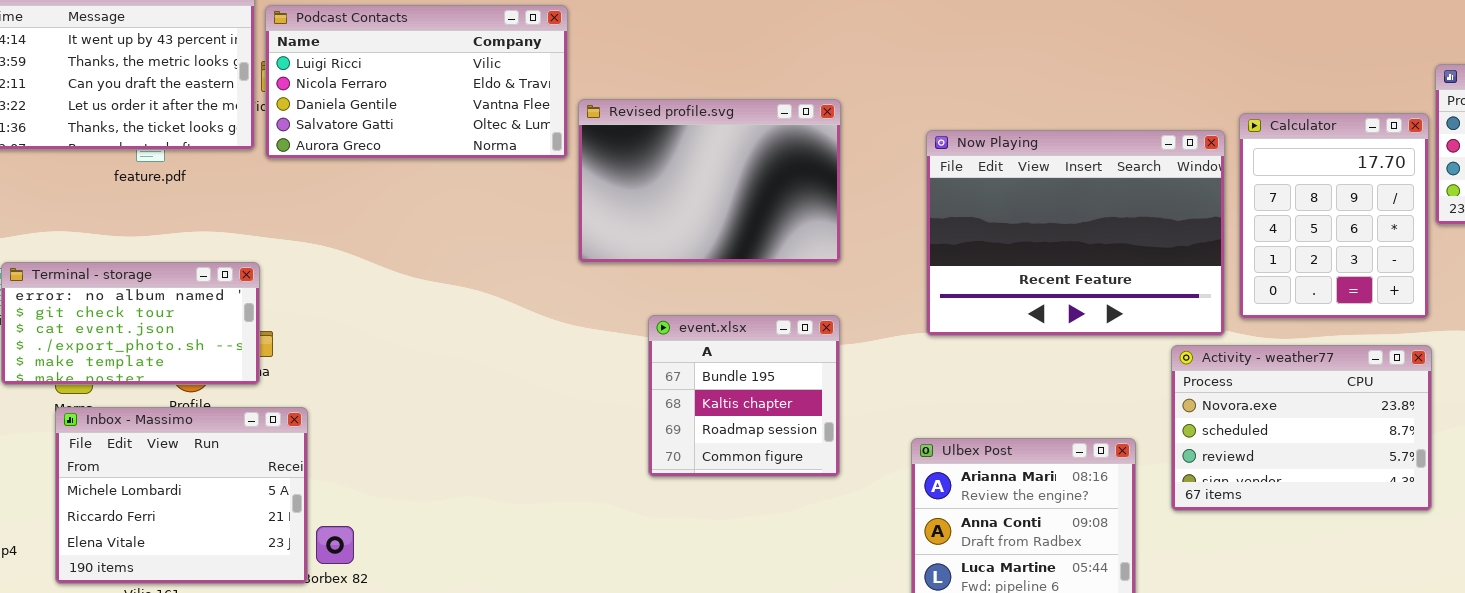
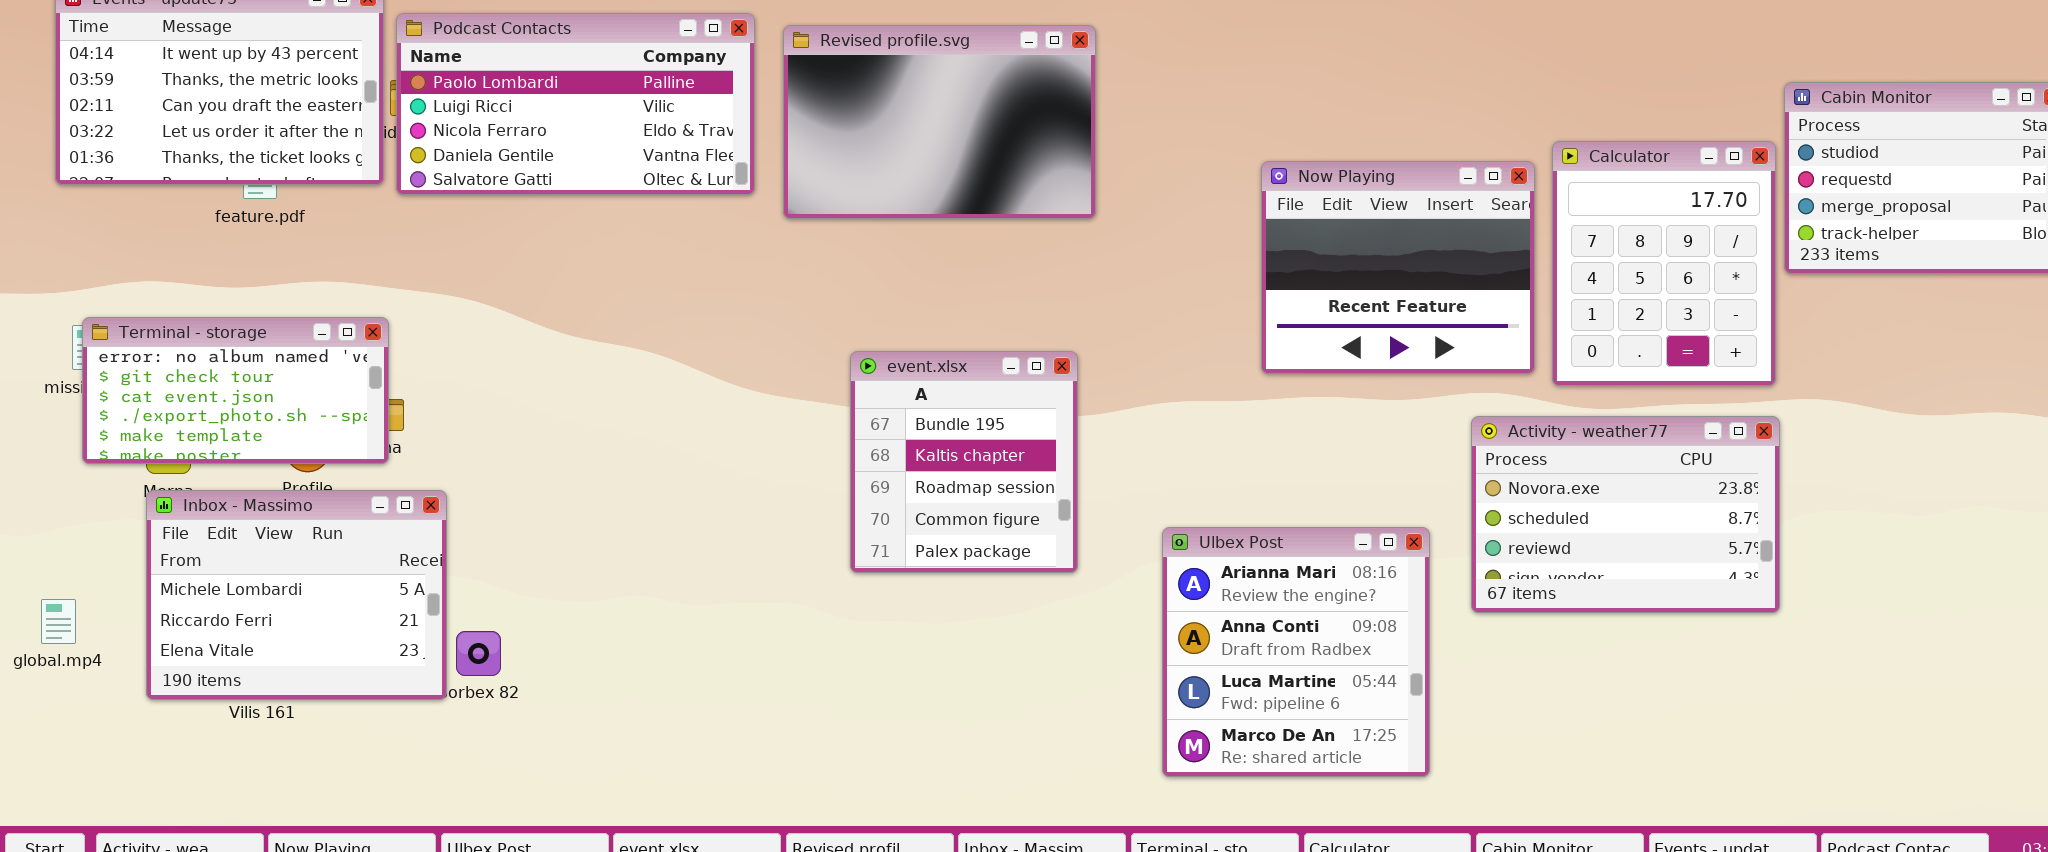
Podcast Contacts: [265,5,568,159] -> [396,13,755,195], scrolled up 1 row
Revised profile.svg: [578,99,841,263] -> [783,25,1096,219], moved
Now Playing: [926,130,1225,336] -> [1261,161,1535,374], resized
event.xlsx: [648,315,840,477] -> [850,351,1078,573], resized

